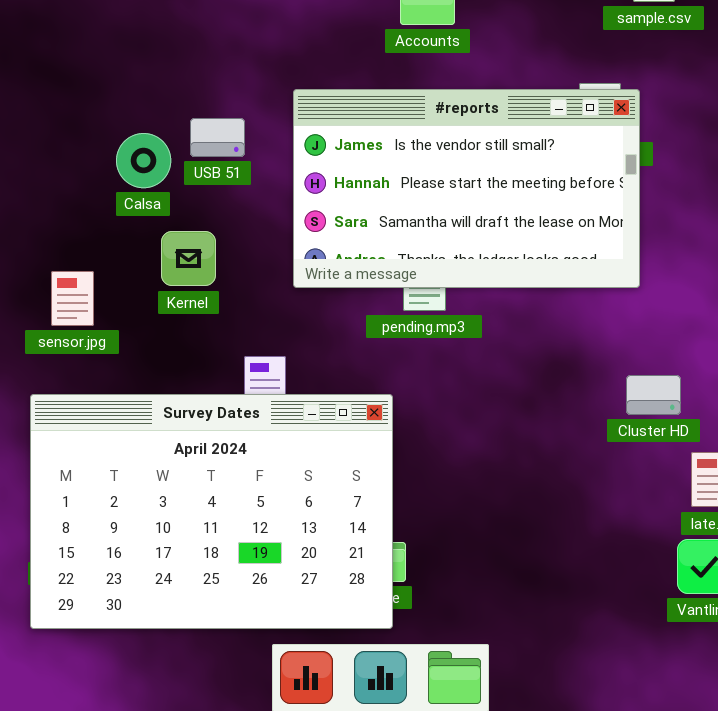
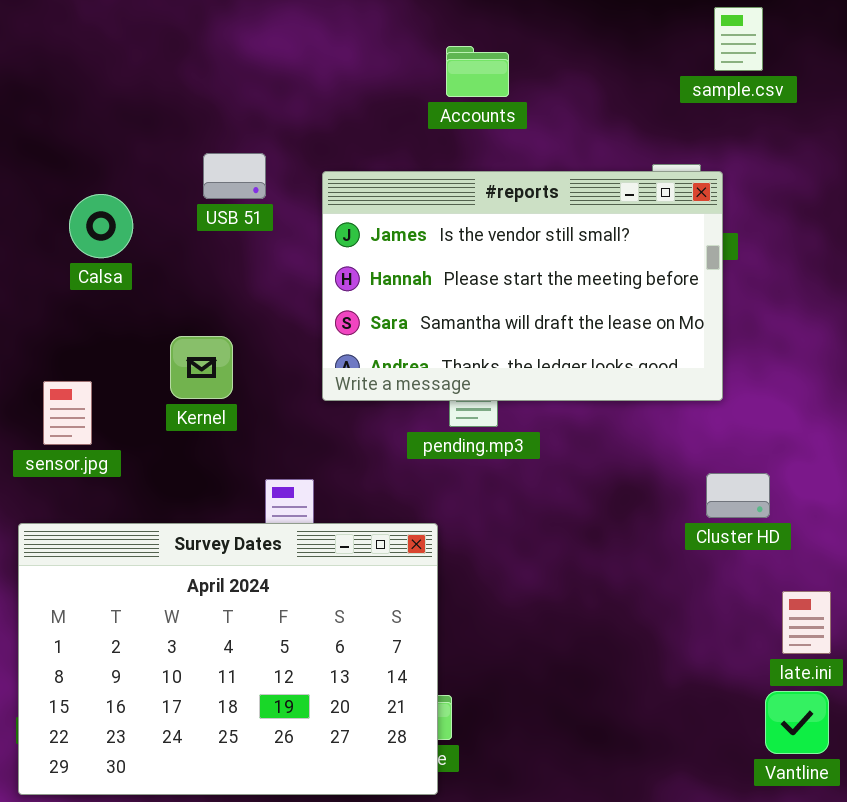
USB 51: [190,118,245,157] -> [203,153,266,199], moved
Calsa: [116,133,171,188] -> [69,194,133,258], moved
Cluster HD: [626,375,681,415] -> [706,473,770,518], moved

